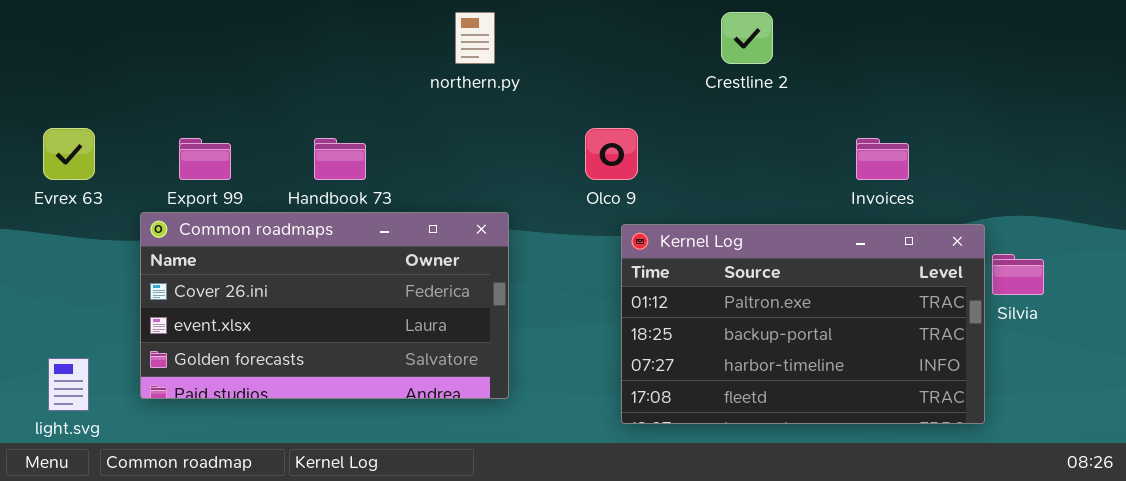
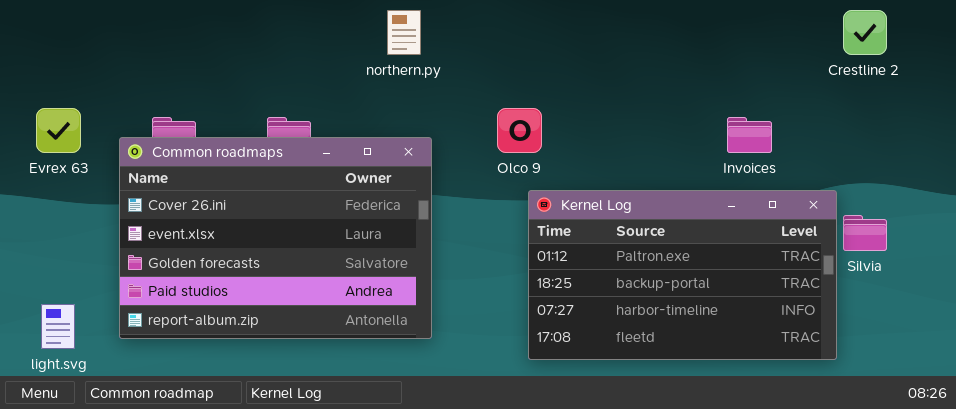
Crestline 2: [721,12,773,64] -> [843,10,887,55], moved
Common roadmaps: [140,212,509,399] -> [119,137,432,339], resized

